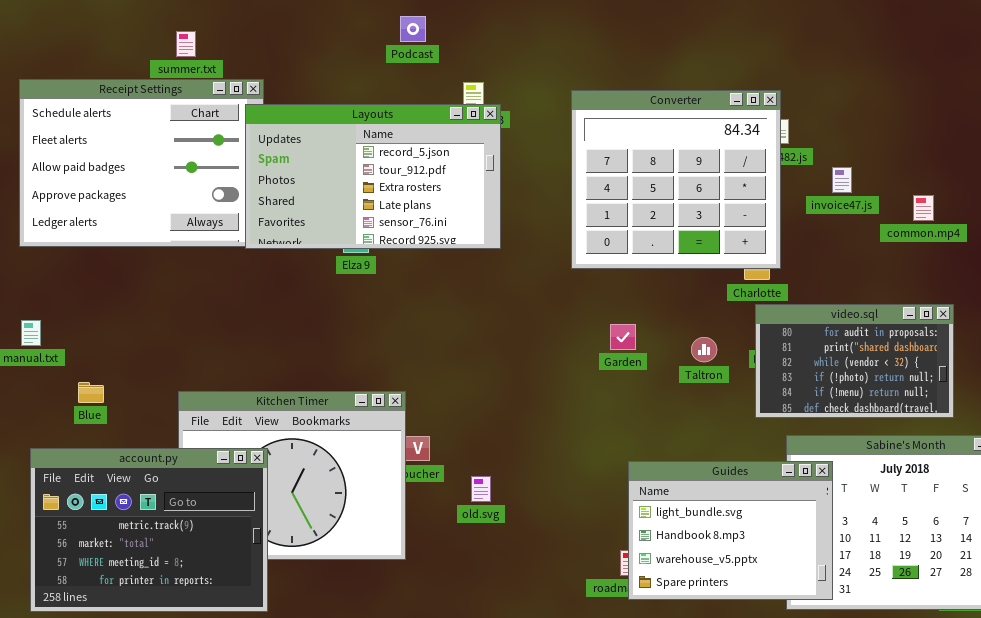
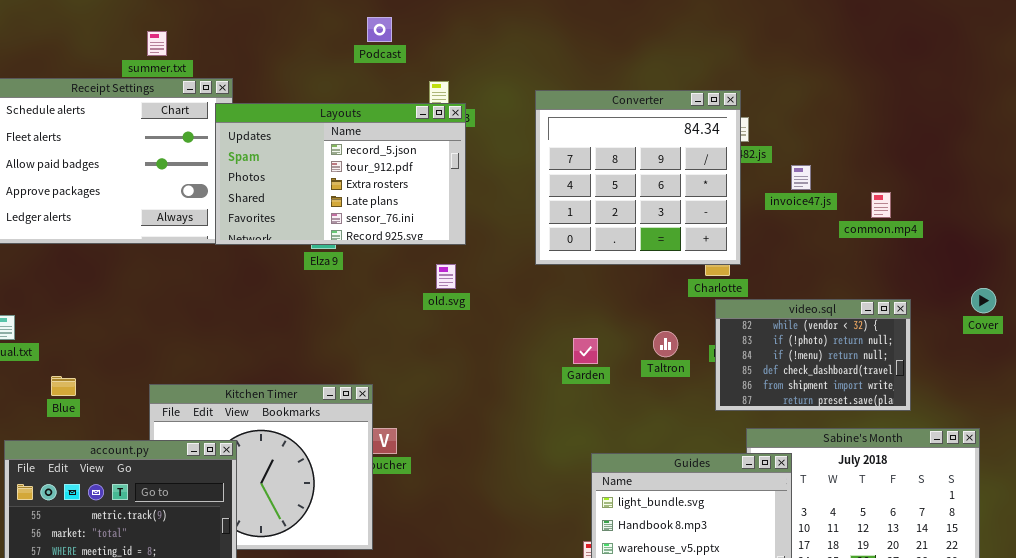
video.sql: [755,304,954,418] -> [715,299,911,411], scrolled down 2 rows
Garden: [610,324,636,350] -> [573,338,598,364], moved
old.svg: [471,476,491,502] -> [436,264,456,289], moved

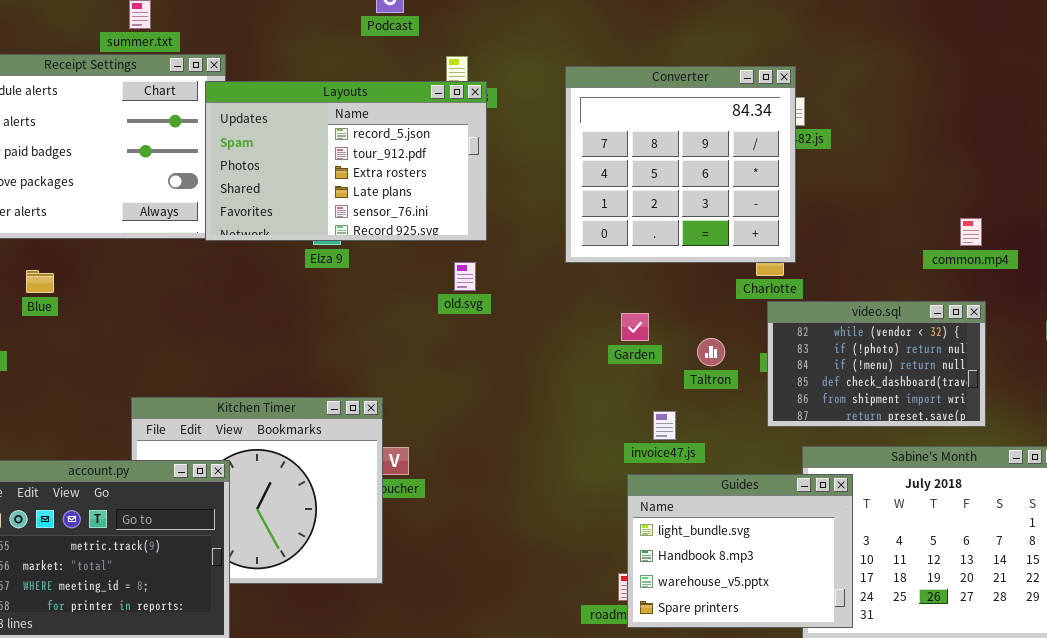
invoice47.js: [791,165,811,190] -> [653,411,676,440], moved
common.mp4: [871,192,891,218] -> [960,218,982,246], moved
Garden: [573,338,598,364] -> [621,313,649,341], moved
Blue: [51,376,76,396] -> [26,270,54,293], moved

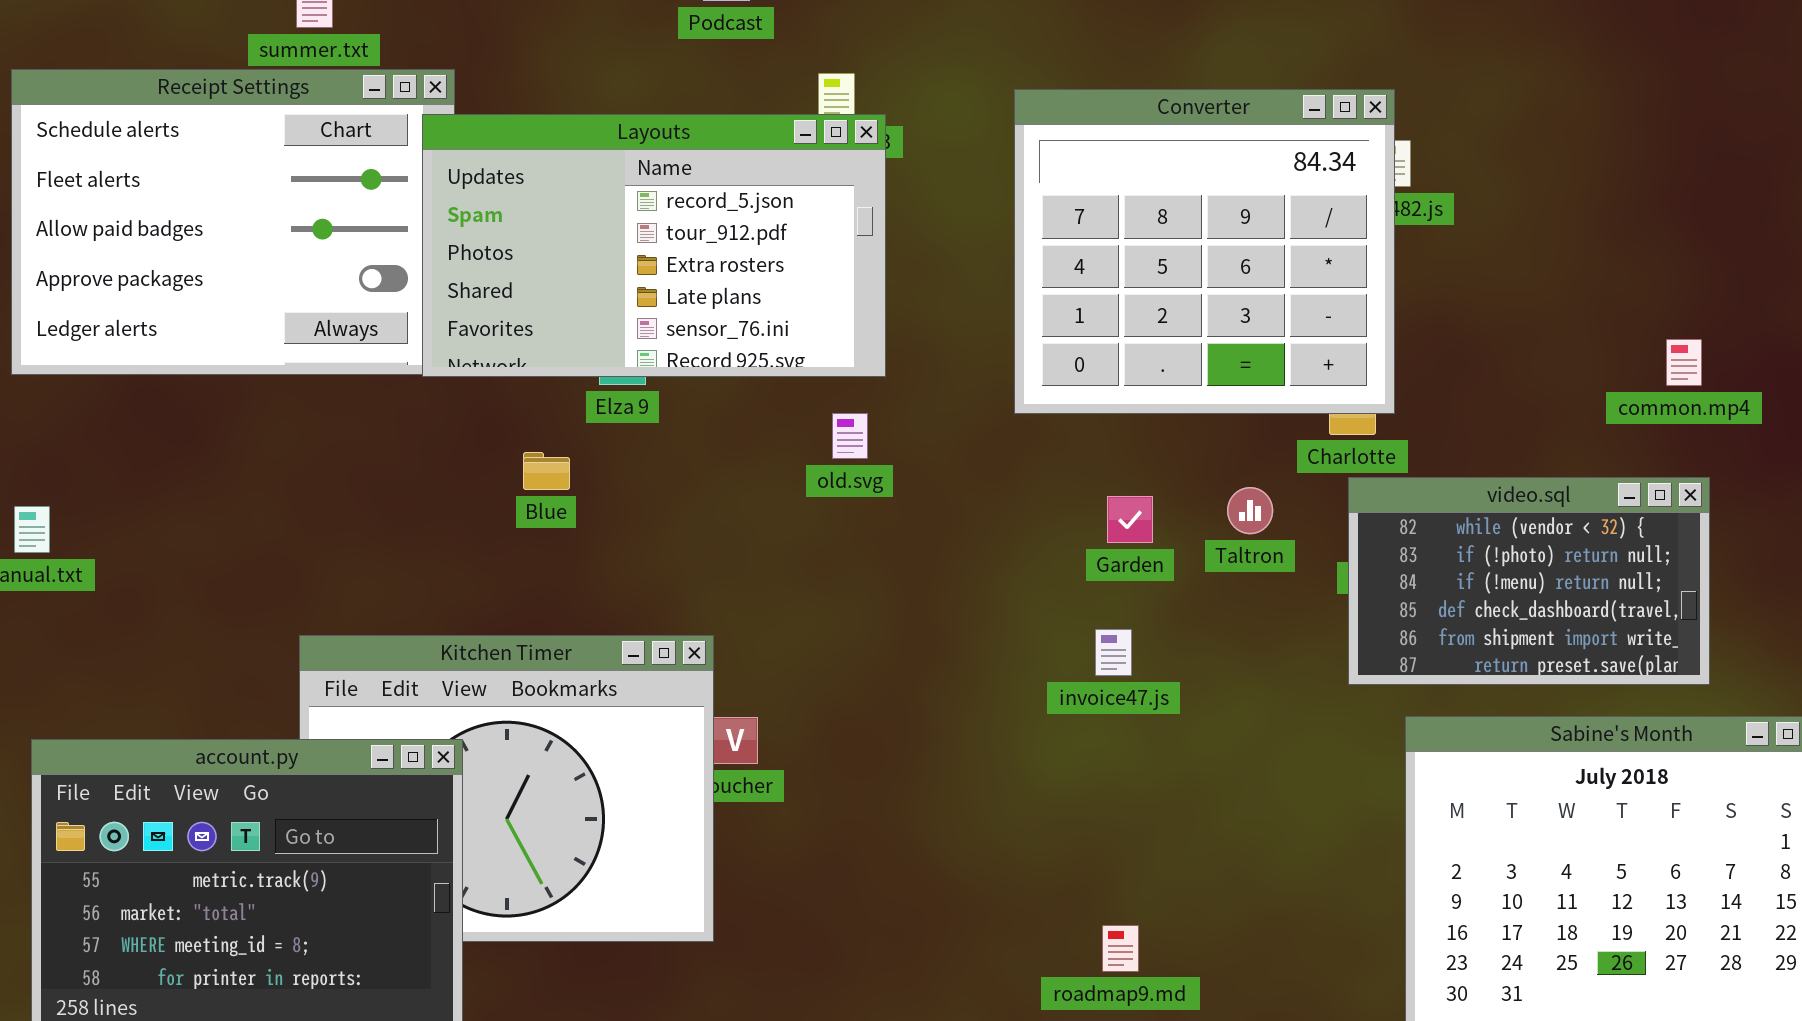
Blue: [26,270,54,293] -> [523,452,570,490], moved
Taltron: [697,338,725,366] -> [1227,487,1273,534], moved
invoice47.js: [653,411,676,440] -> [1095,629,1132,676], moved
Guides: [627,474,853,628] -> none, closed

